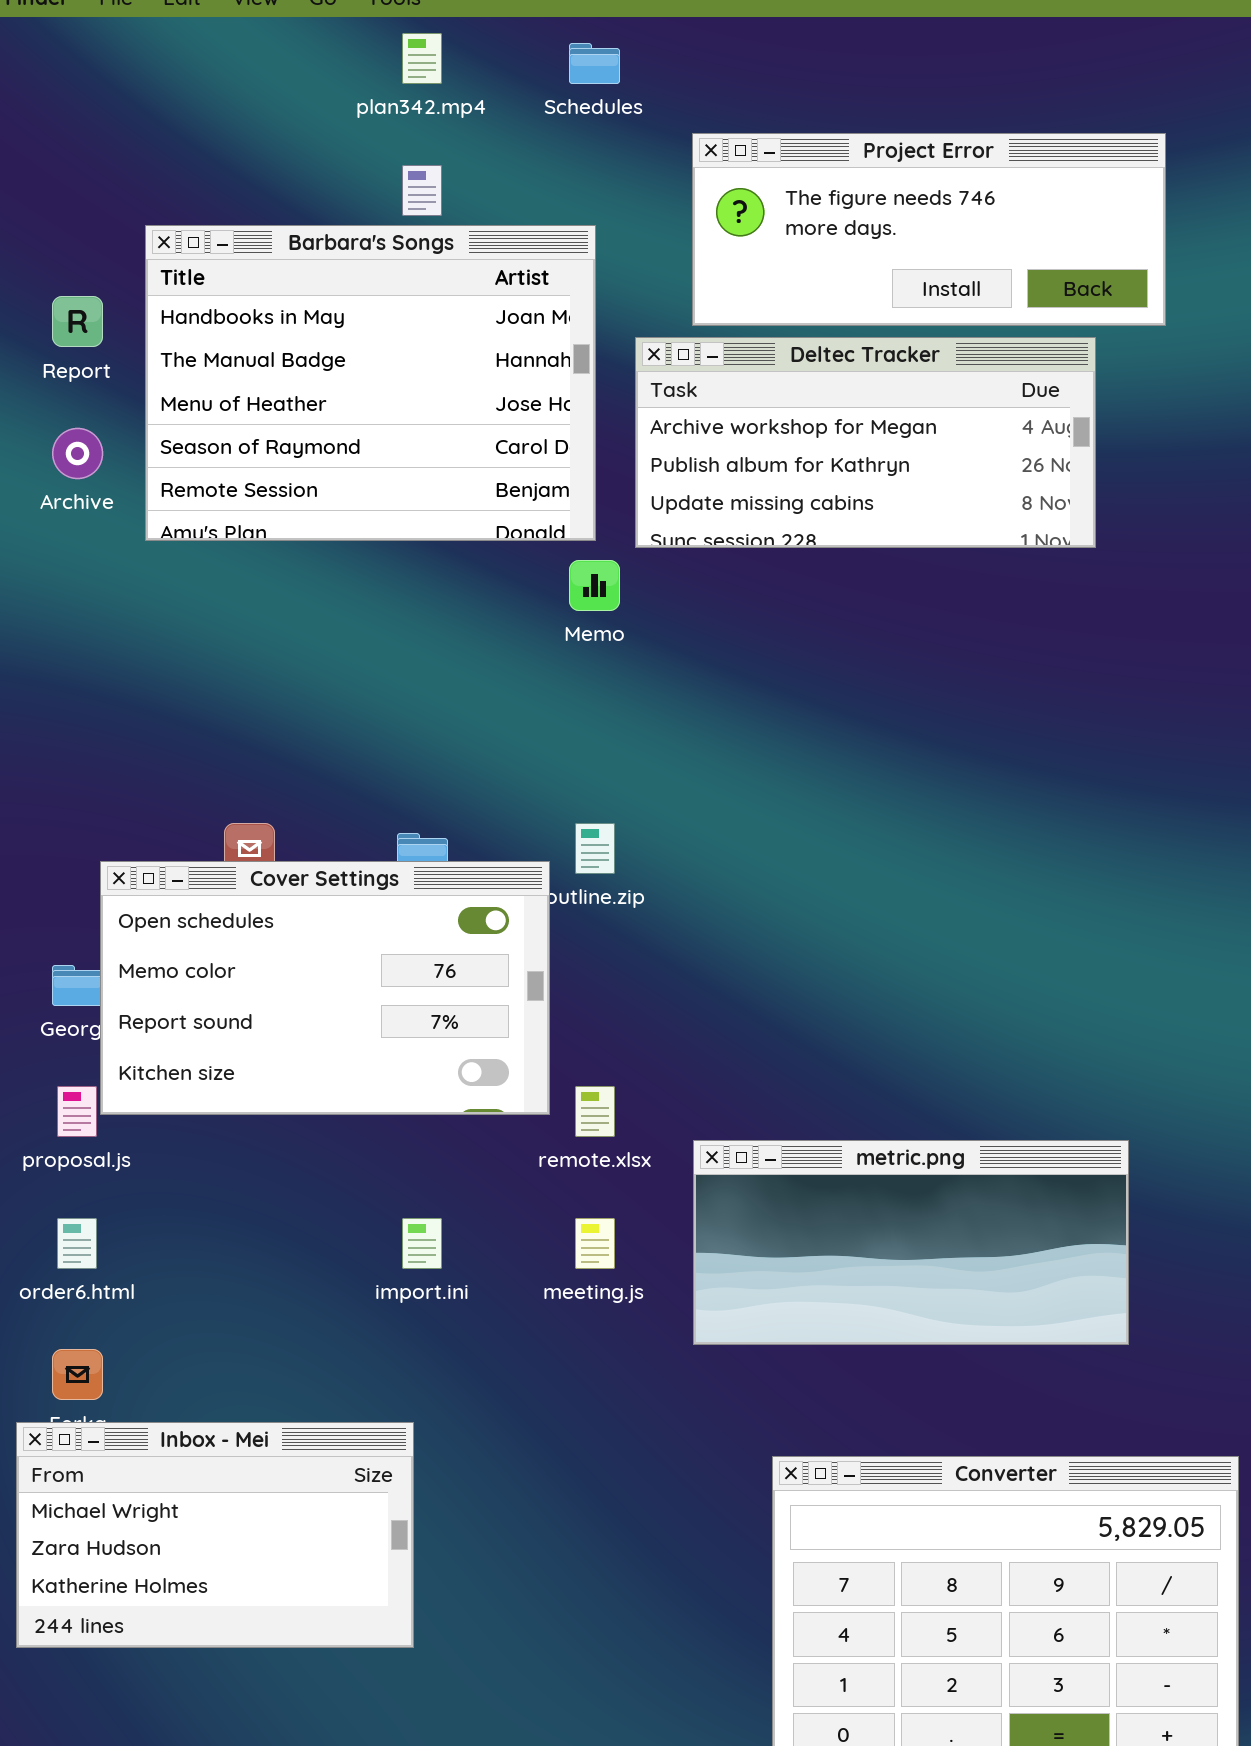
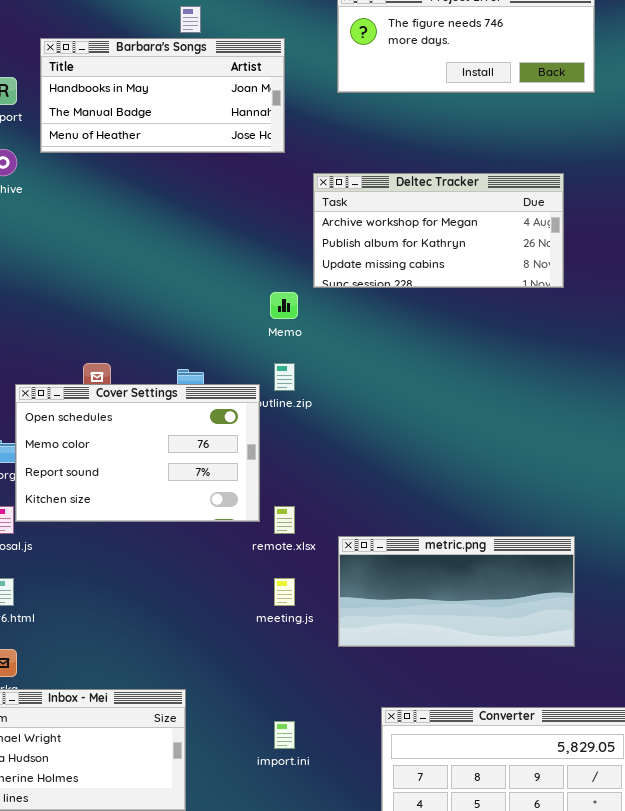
Barbara's Songs: [145,225,596,541] -> [40,38,285,153], resized
Deltec Tracker: [635,337,1096,548] -> [313,173,564,288], moved
Memo: [569,560,620,611] -> [270,292,298,319], moved
import.ini: [402,1218,442,1269] -> [274,721,295,749], moved

